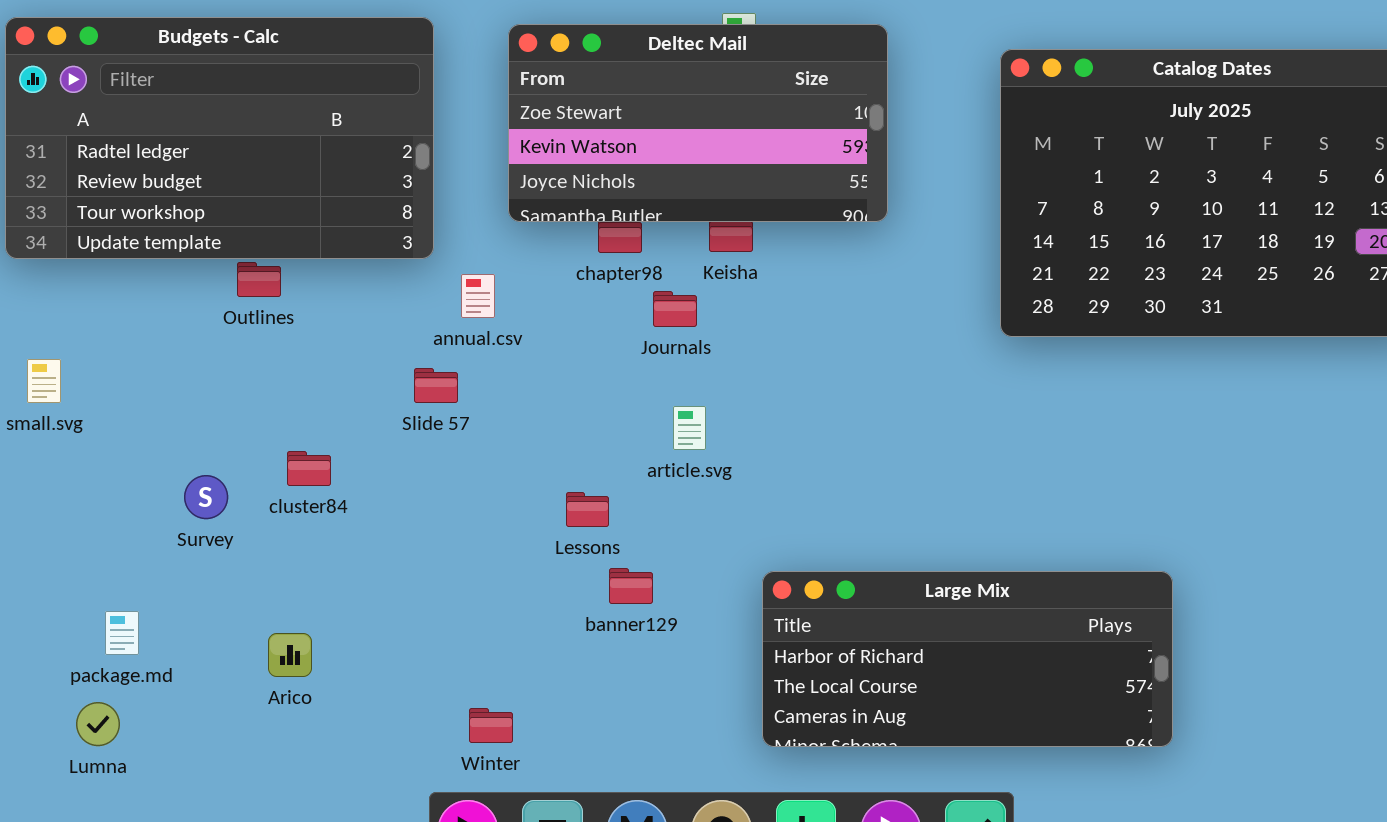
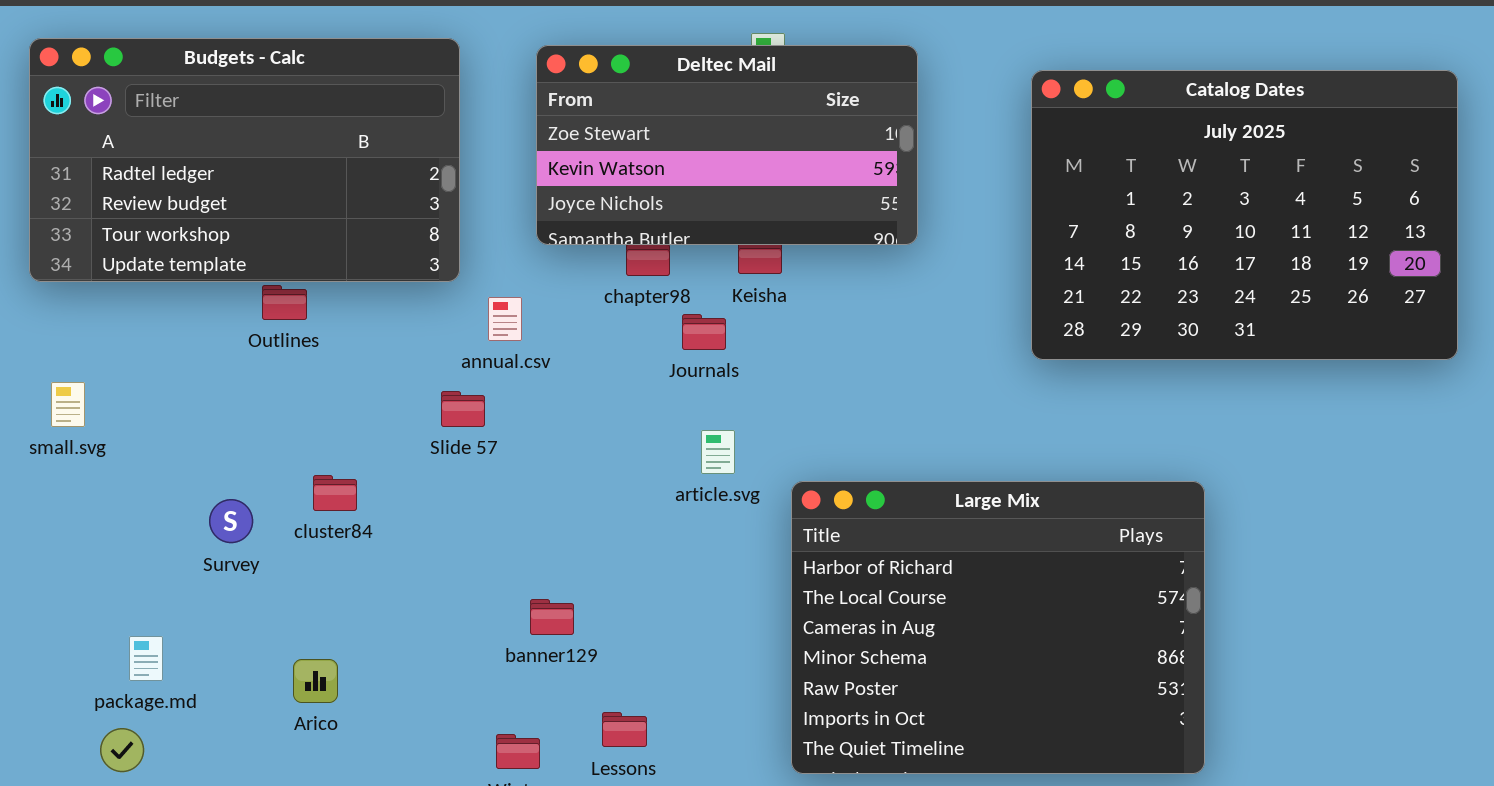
Lessons: [566,492,609,527] -> [602,712,647,747], moved
banner129: [609,568,653,604] -> [530,599,574,635], moved
Large Mix: [762,571,1173,747] -> [791,481,1205,774], resized

